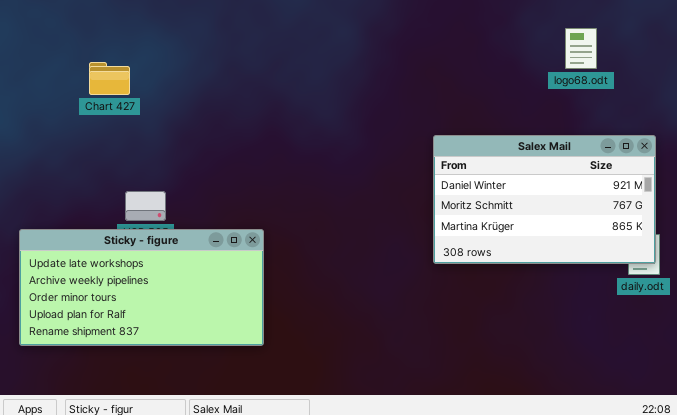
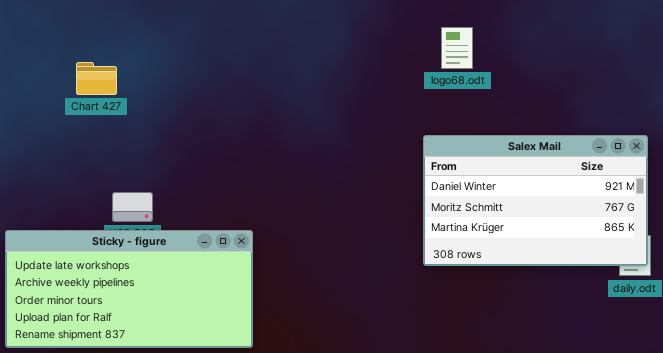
logo68.odt: [565,28,597,69] -> [441,27,473,69], moved

